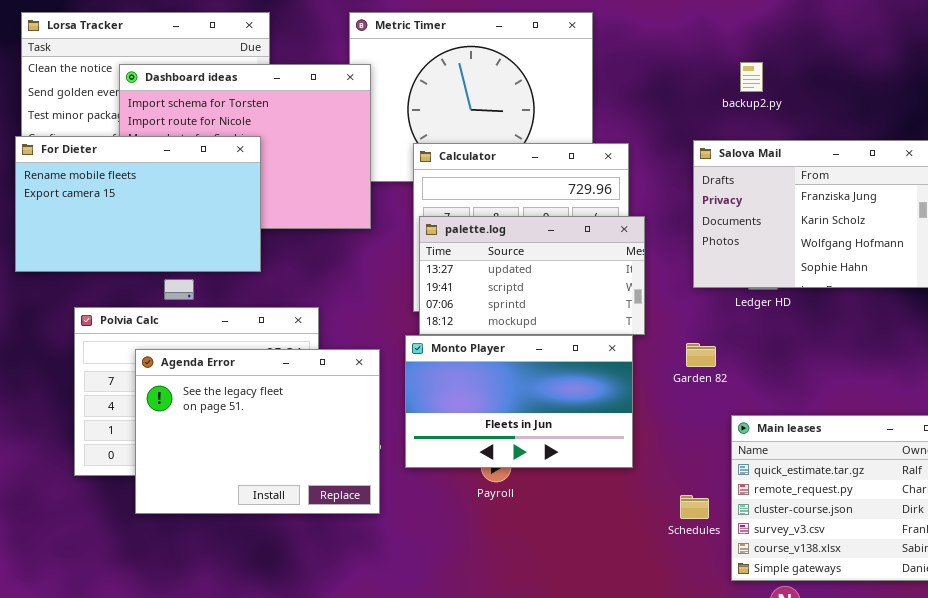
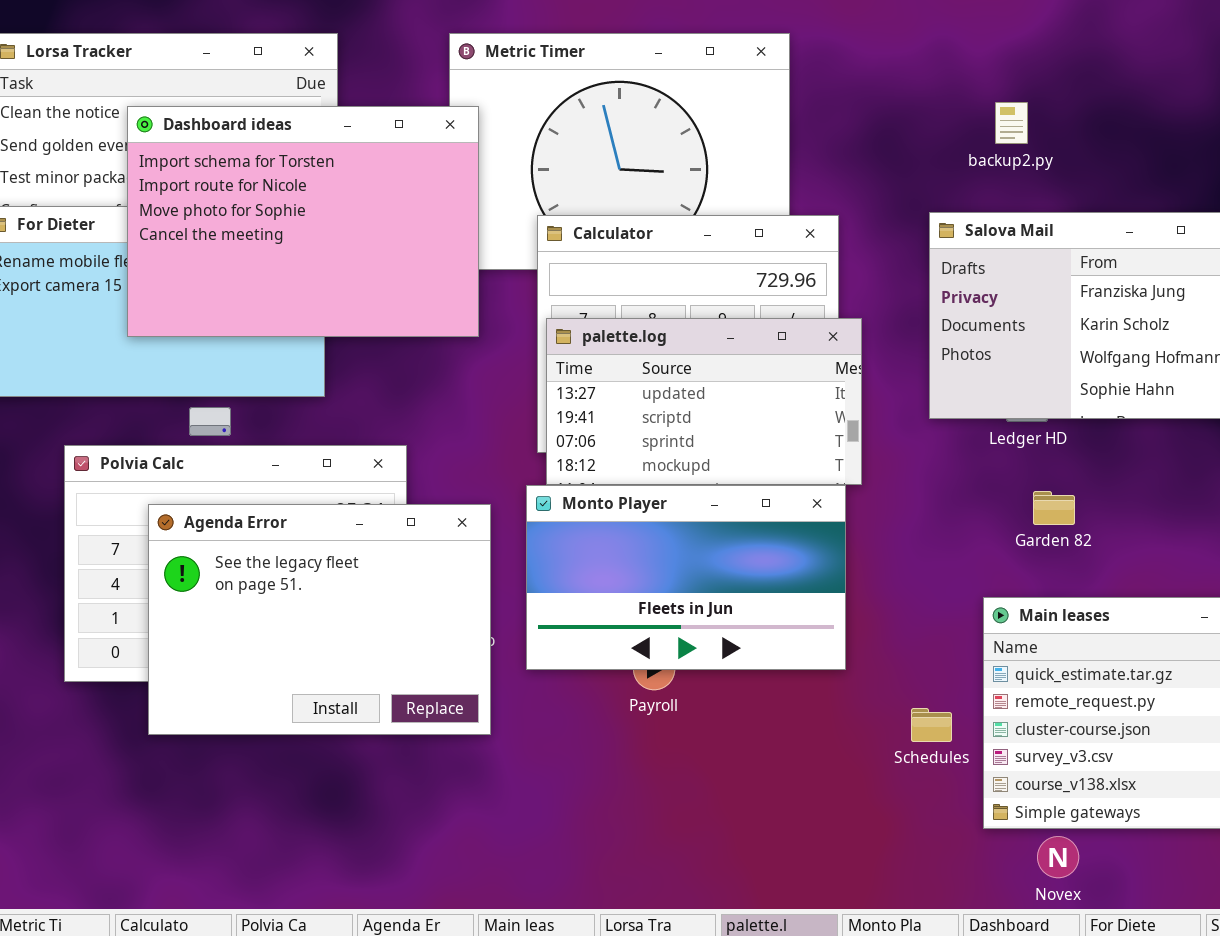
Dashboard ideas: [119,64,371,229] -> [127,106,479,337], raised
Garden 82: [686,343,716,367] -> [1033,491,1075,525], moved

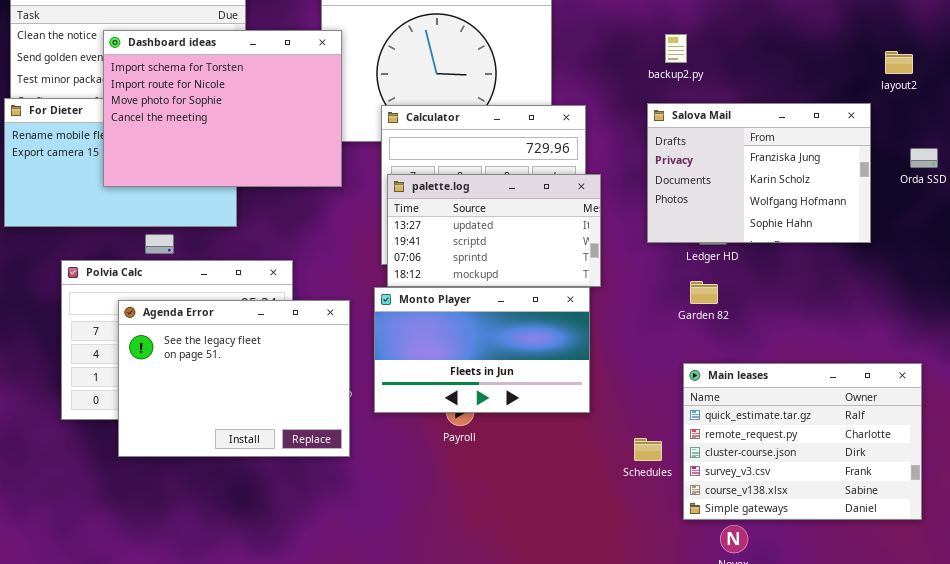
backup2.py: [995,102,1028,144] -> [665,34,687,63], moved
Garden 82: [1033,491,1075,525] -> [690,281,718,304], moved

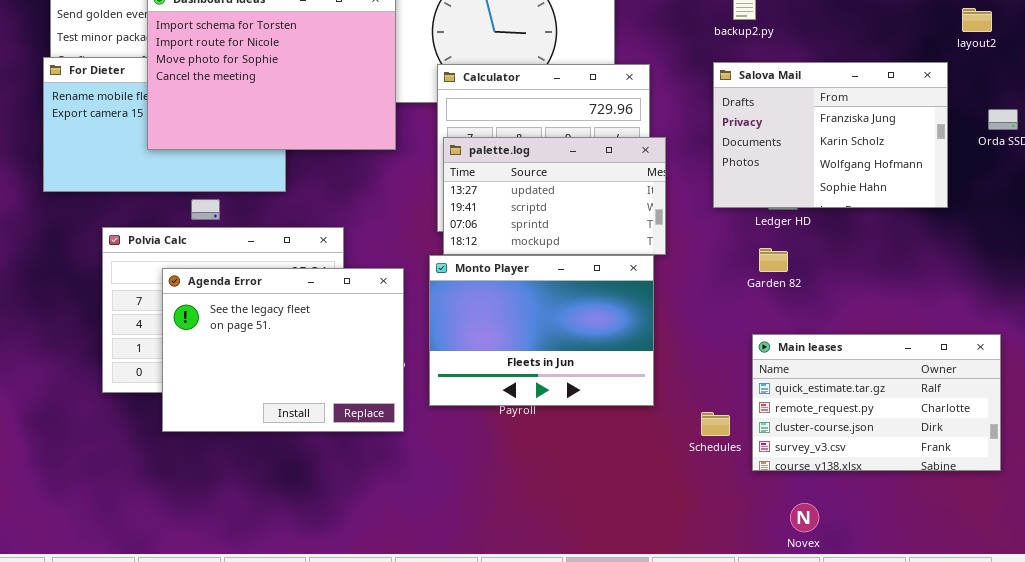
Monto Player: [374,287,590,413] -> [429,255,654,406], resized
Main leases: [683,363,922,520] -> [752,334,1001,471], resized

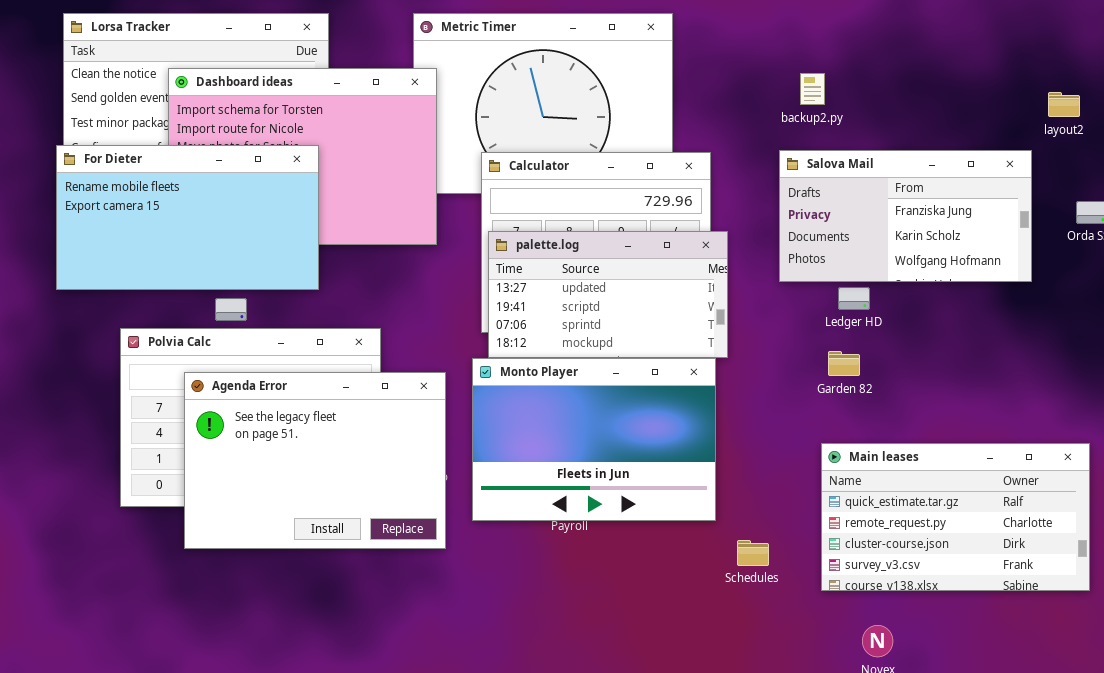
For Dieter: [43,57,286,192] -> [56,145,319,290], raised
Salova Mail: [713,62,948,208] -> [779,150,1032,282], resized
Schedules: [701,412,730,436] -> [737,540,769,566], moved

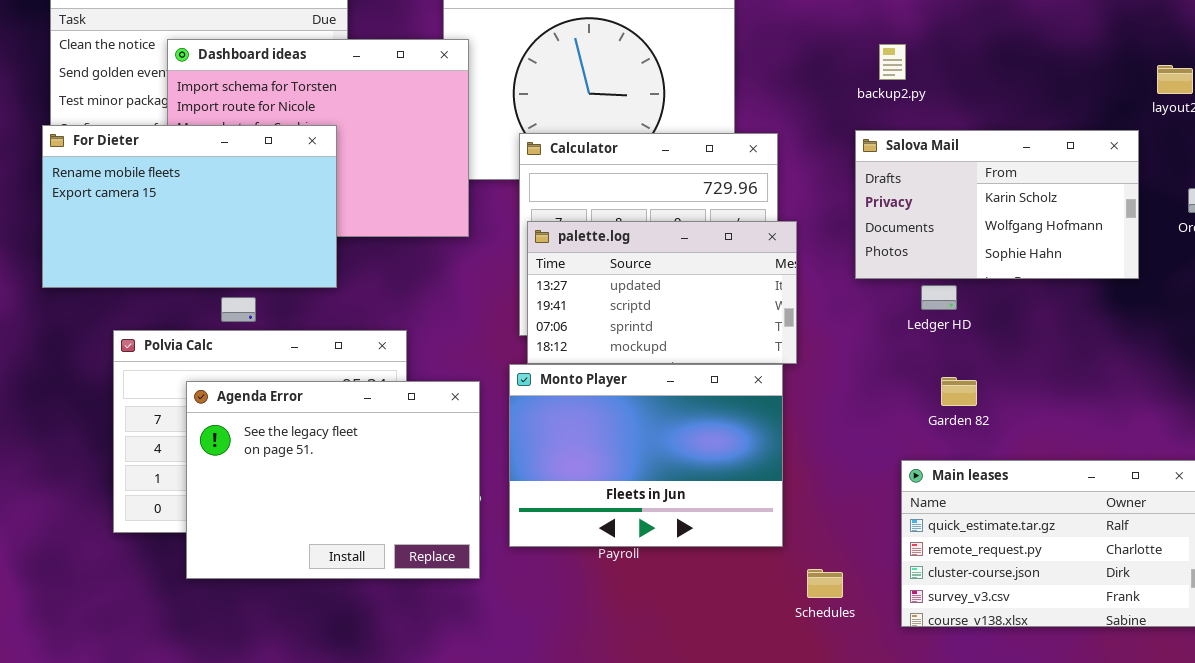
Salova Mail: [779,150,1032,282] -> [855,130,1139,279], scrolled down 1 row
Garden 82: [828,351,860,376] -> [941,377,977,406], moved

